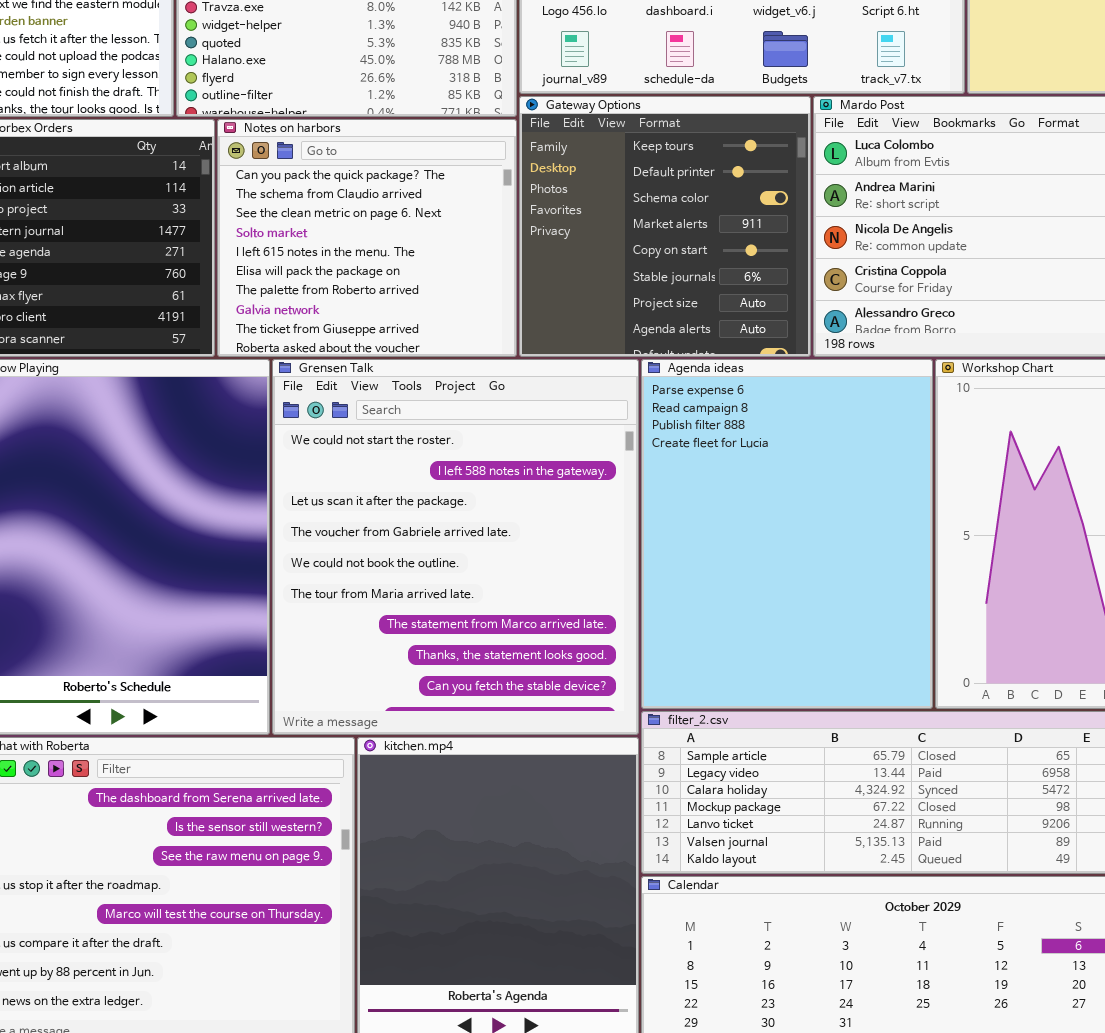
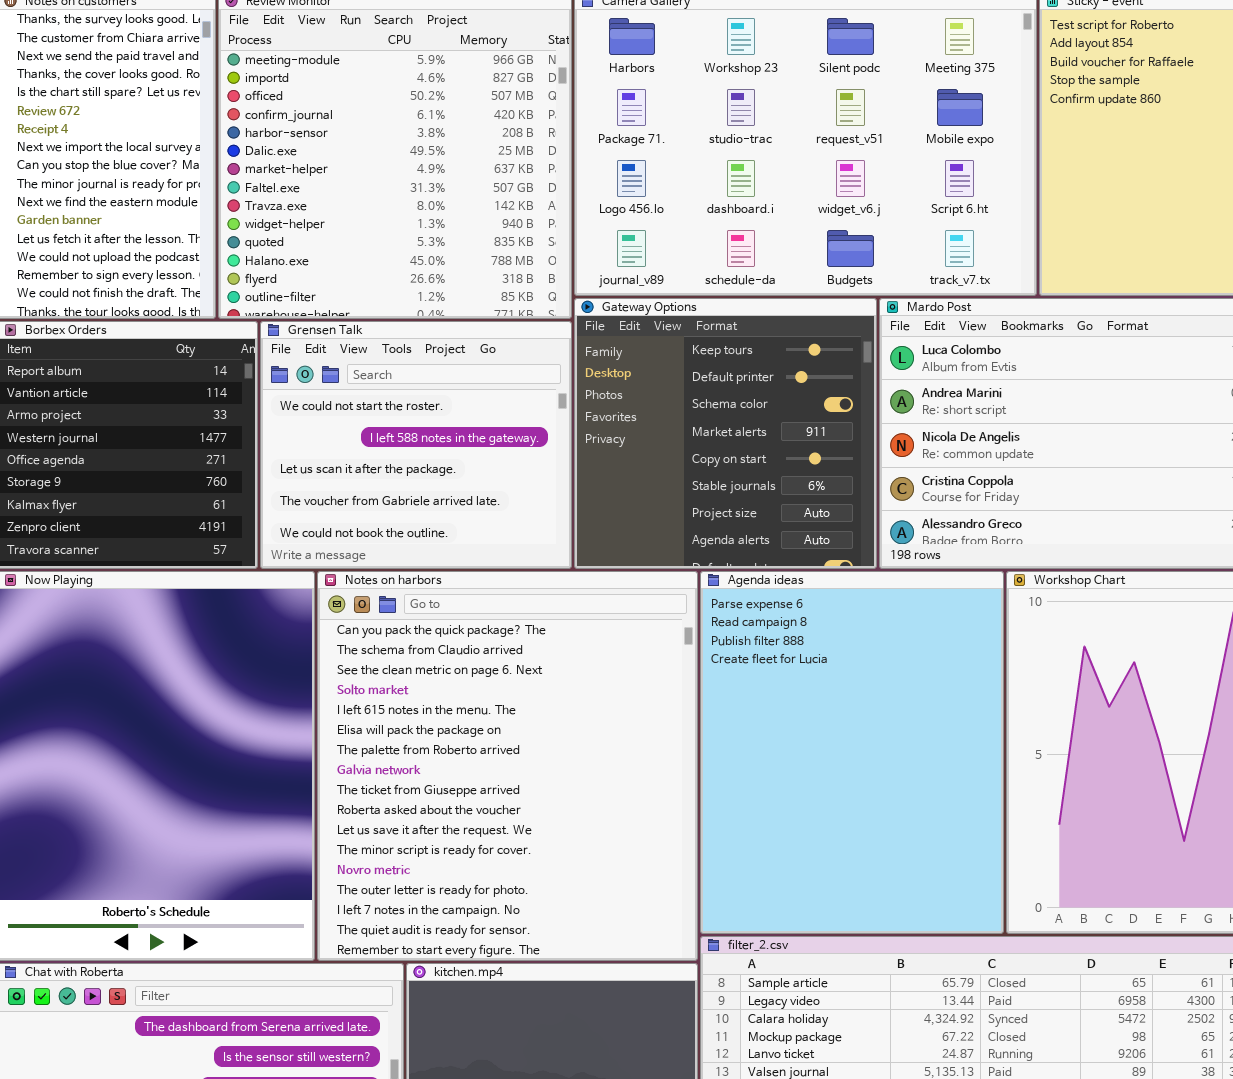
Notes on harbors: [217,119,517,357] -> [317,571,698,961], moved, resized
Grensen Talk: [272,359,639,735] -> [260,321,572,569], moved, resized

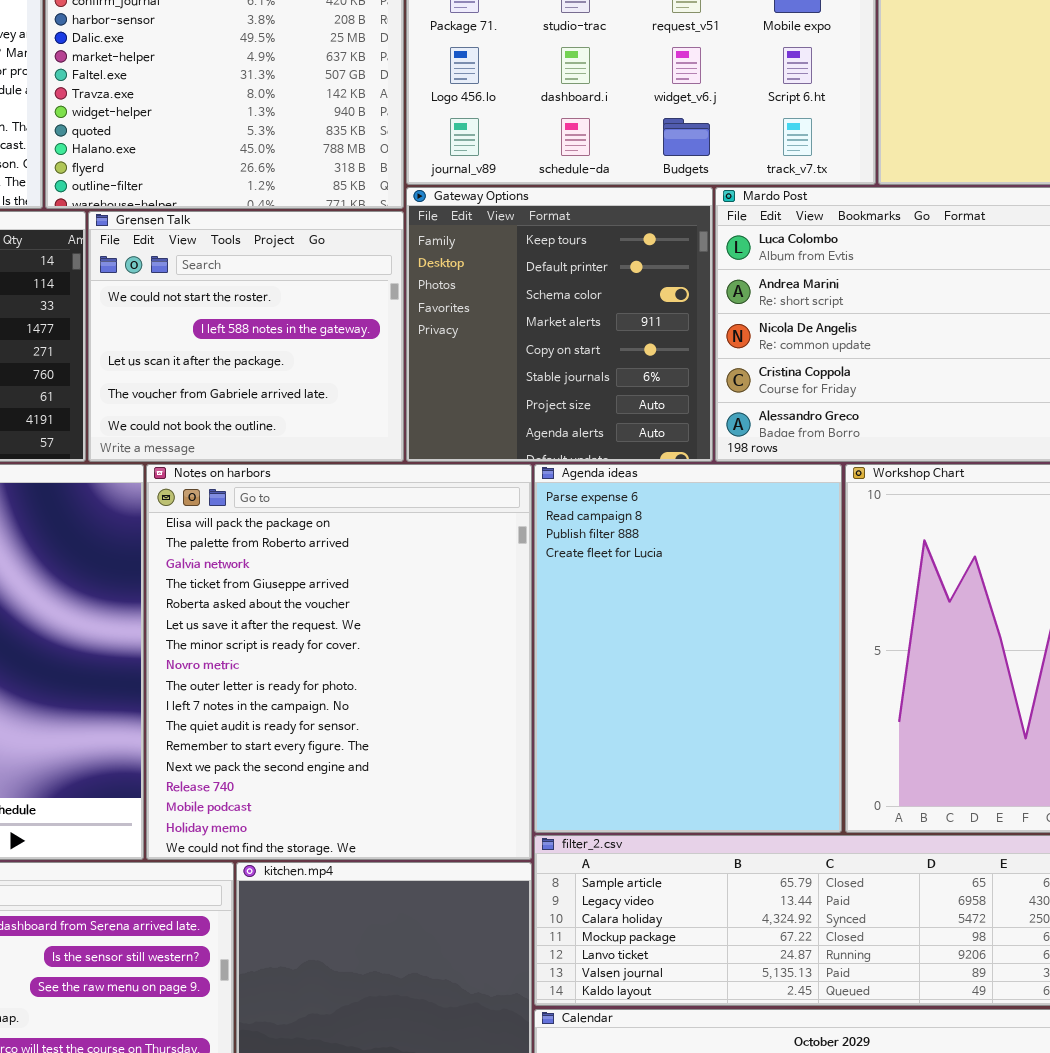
Notes on harbors: [317,571,698,961] -> [146,464,532,860], scrolled down 5 rows

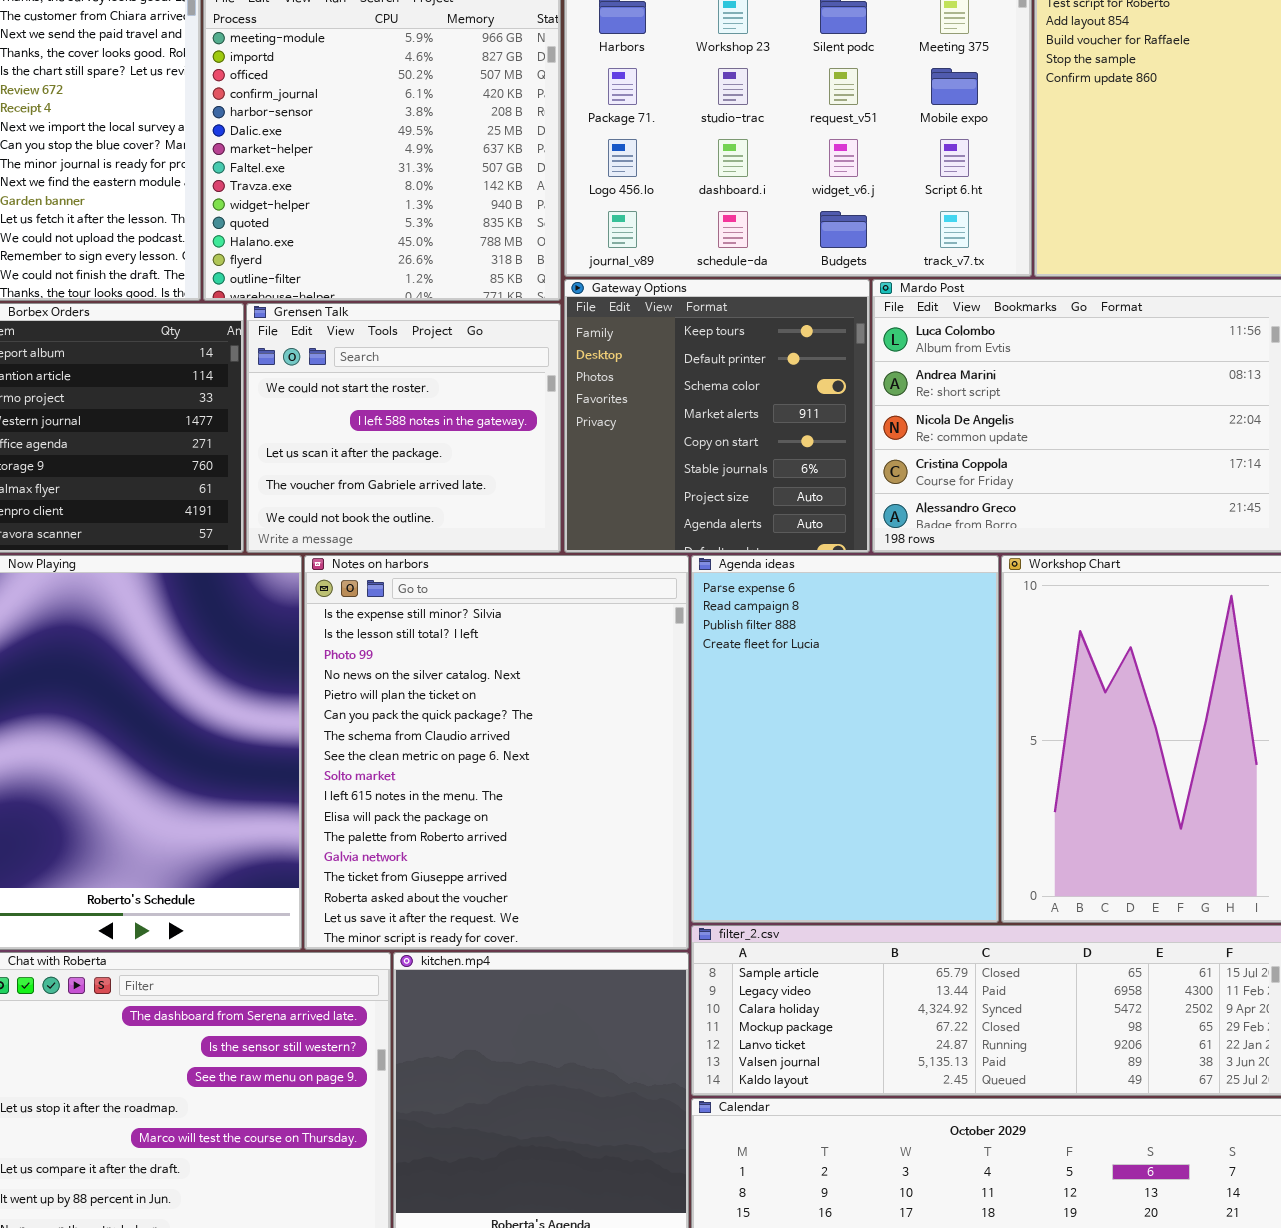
Notes on harbors: [146,464,532,860] -> [304,555,689,950], scrolled up 10 rows

